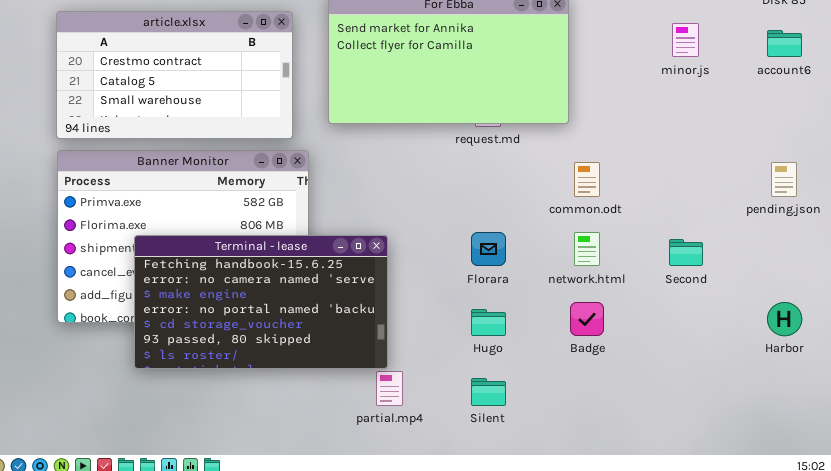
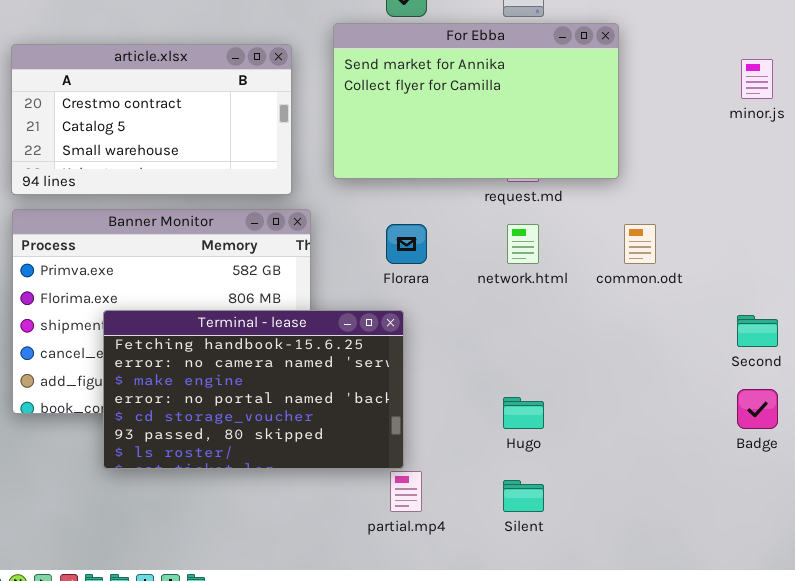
Florara: [471,232,506,266] -> [386,224,427,264], moved
network.html: [574,232,600,266] -> [507,224,539,264], moved
Badge: [570,302,604,336] -> [737,389,778,429], moved

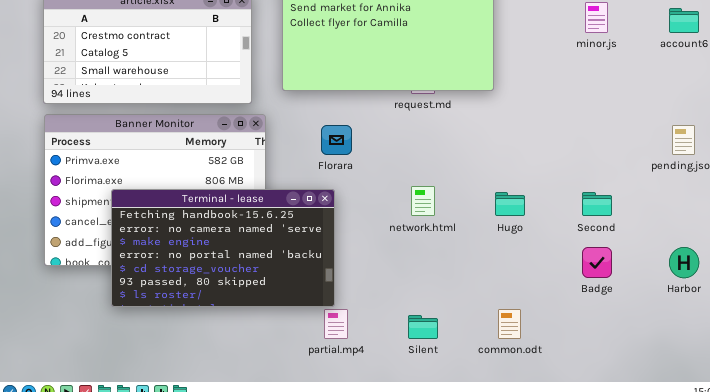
network.html: [507,224,539,264] -> [411,186,435,216], moved
common.odt: [624,224,656,264] -> [498,309,521,339], moved
Hugo: [503,397,544,429] -> [495,192,525,216], moved

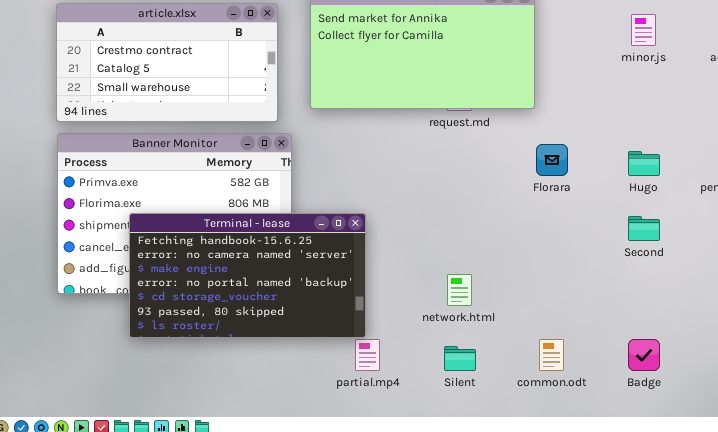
Florara: [321,125,352,155] -> [536,144,568,176], moved
network.html: [411,186,435,216] -> [447,274,472,306], moved
Hugo: [495,192,525,216] -> [628,151,660,176], moved
Badge: [582,247,612,278] -> [628,339,660,371], moved

